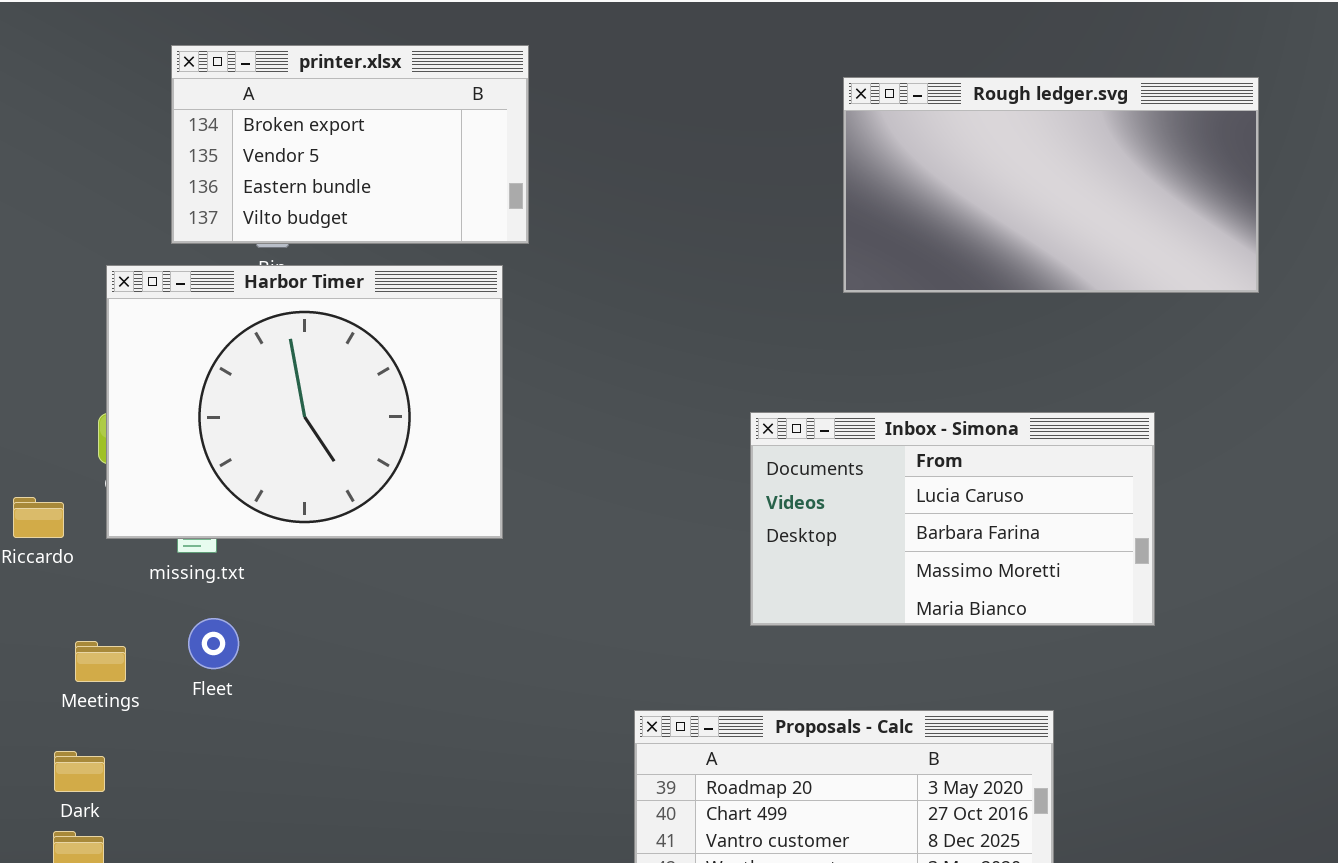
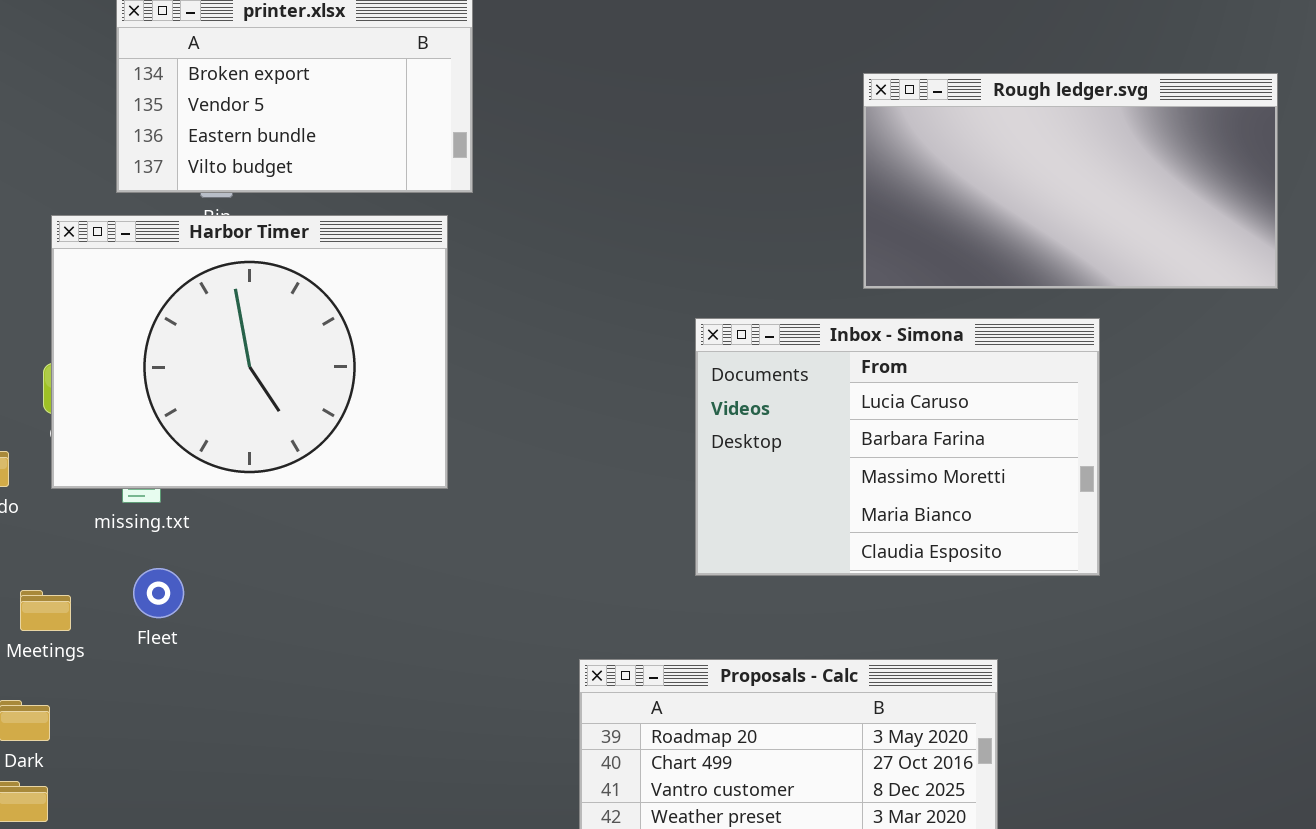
Rough ledger.svg: [843,77,1259,293] -> [863,73,1278,289], moved
Inbox - Simona: [750,412,1155,626] -> [695,318,1100,576], resized

